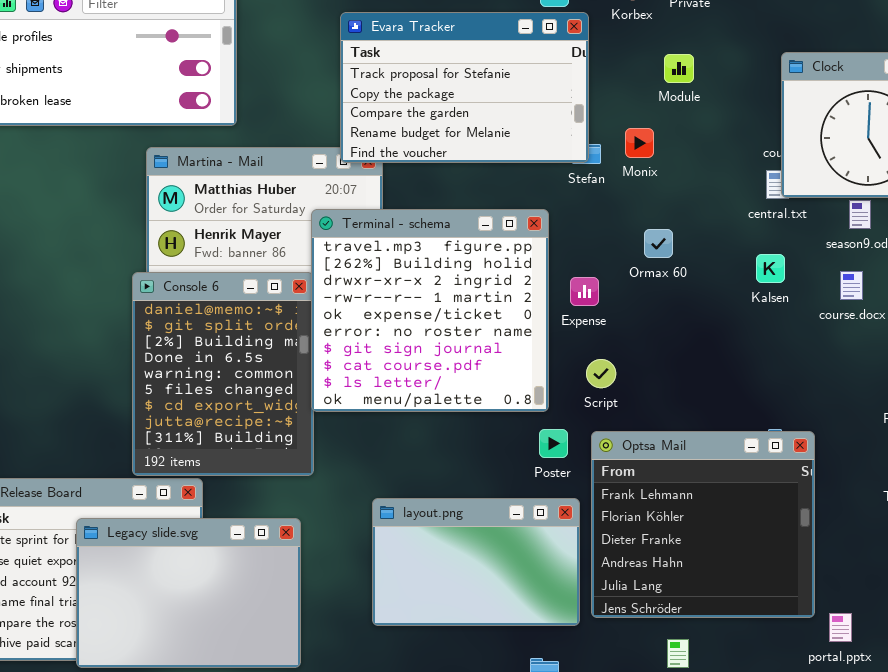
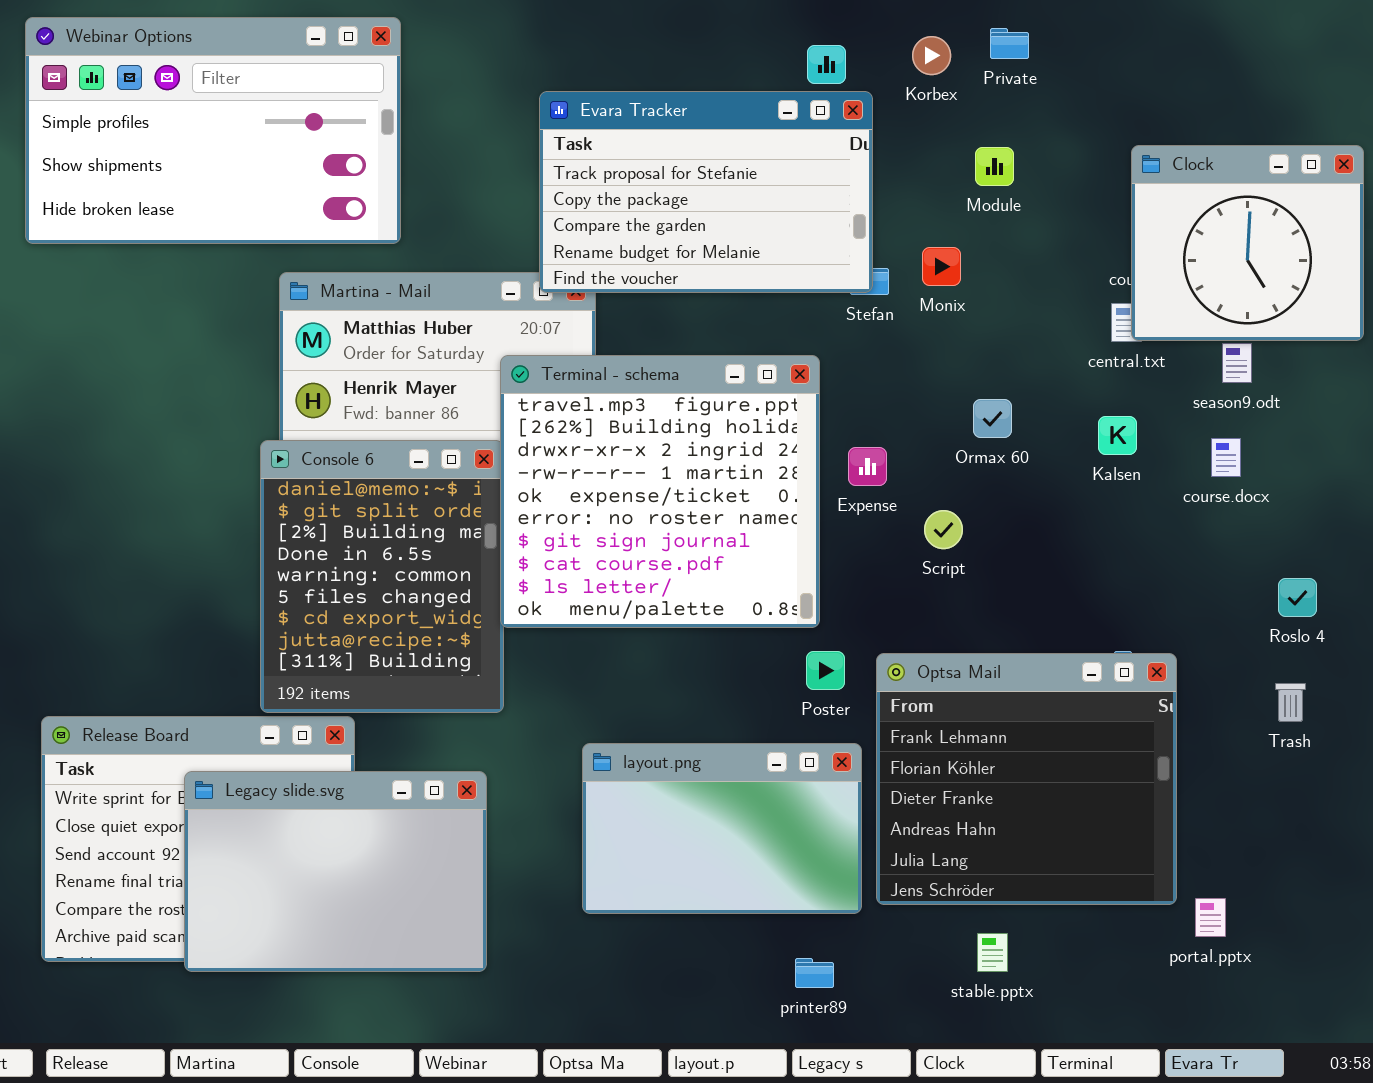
Ormax 60: [644,229,673,258] -> [973,399,1012,438], moved
Script: [586,359,616,388] -> [924,510,963,549], moved

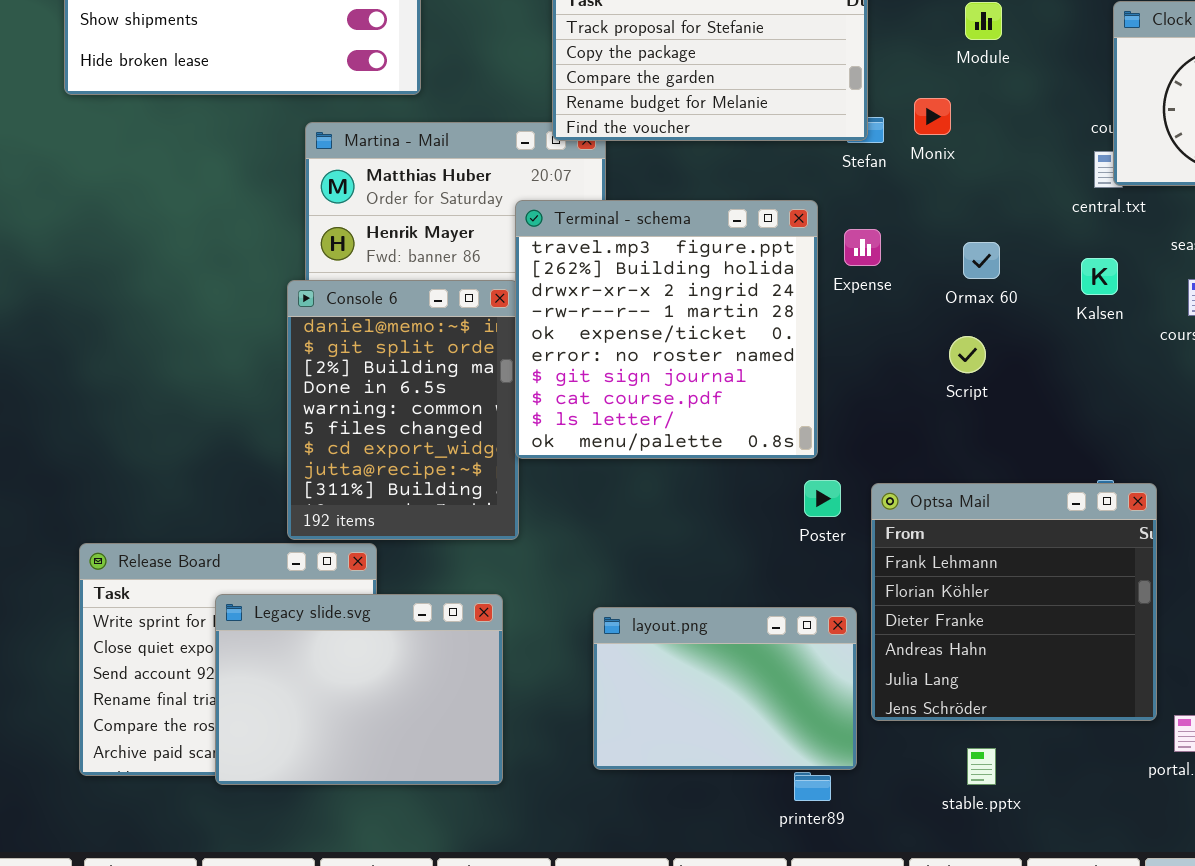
Expense: [848,447,887,486] -> [844,229,881,266], moved
Script: [924,510,963,549] -> [949,336,986,373], moved
layout.png: [582,743,862,914] -> [593,607,857,770], moved

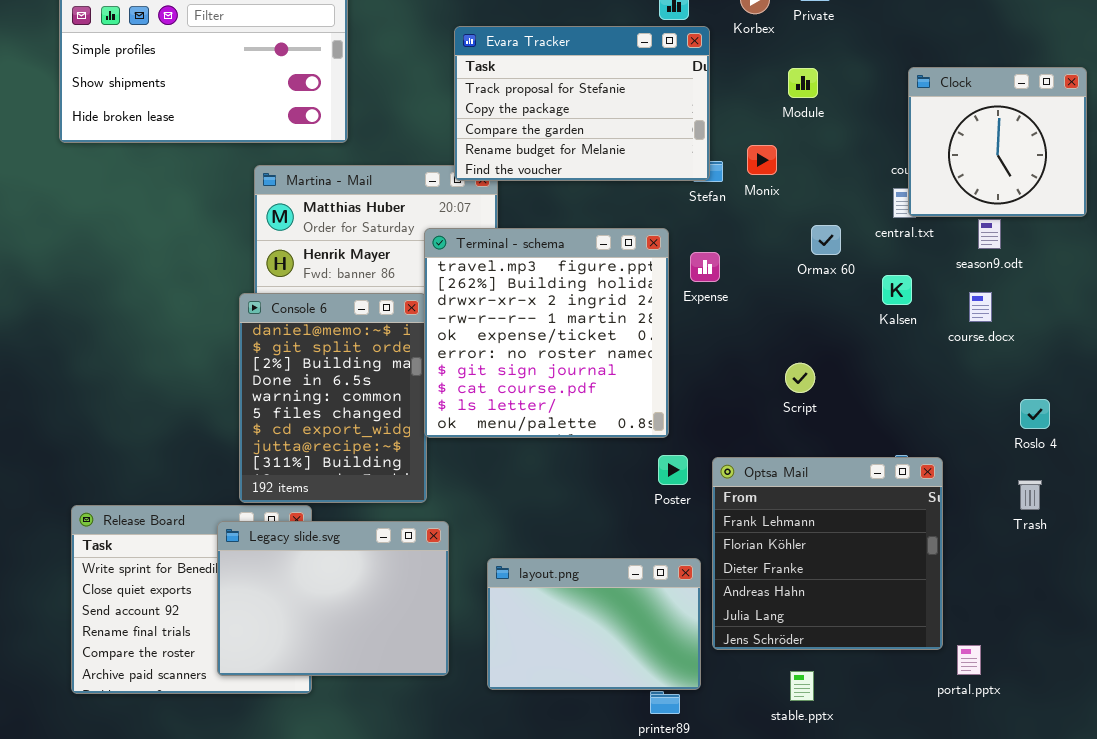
Ormax 60: [963,242,1000,279] -> [811,225,841,255], moved
Script: [949,336,986,373] -> [785,363,815,393], moved
Legacy slide.svg: [215,594,503,785] -> [217,521,449,676], moved

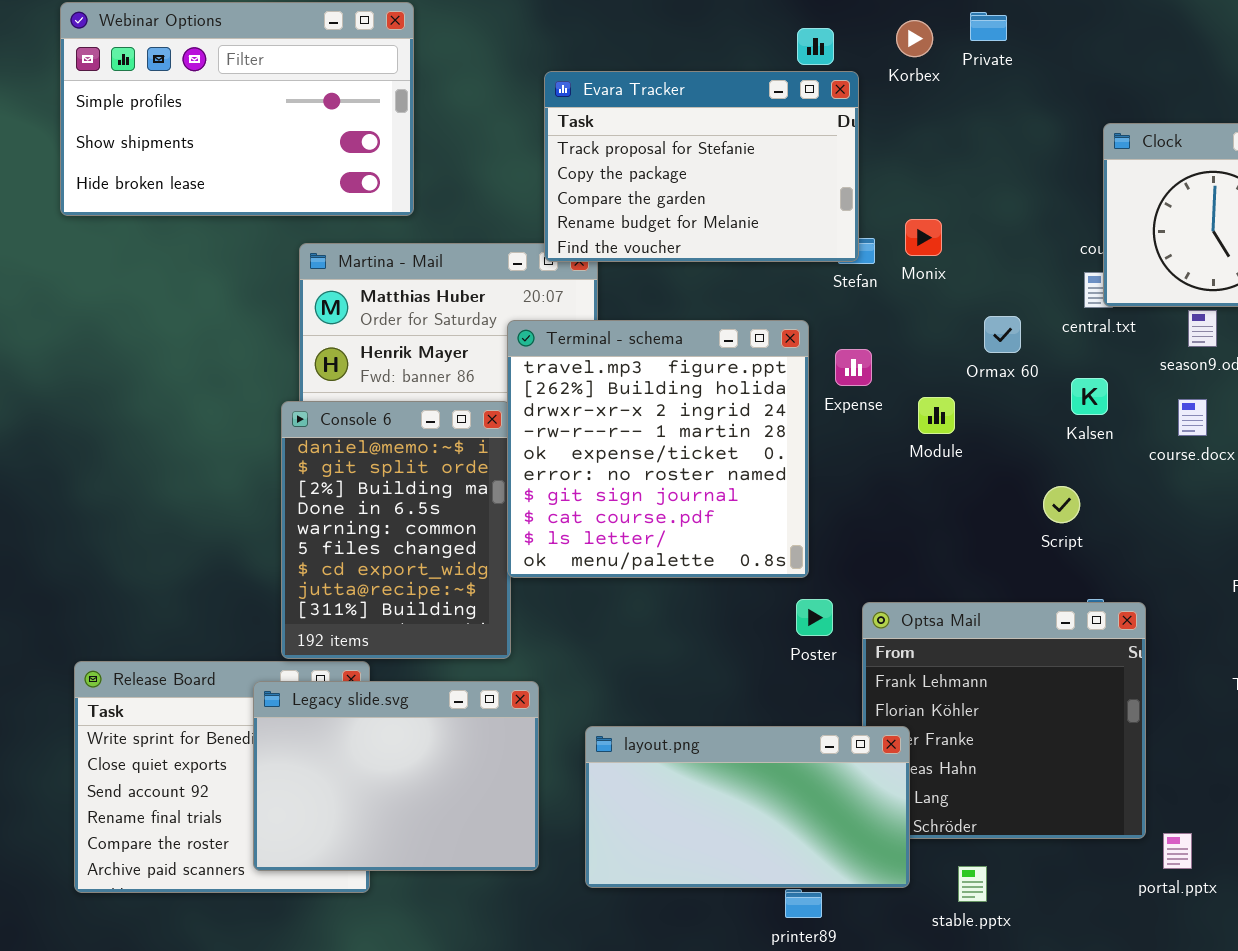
Module: [788,68,818,98] -> [918,397,955,434], moved
Script: [785,363,815,393] -> [1043,486,1080,523], moved
layout.png: [487,558,701,690] -> [585,726,910,888], resized

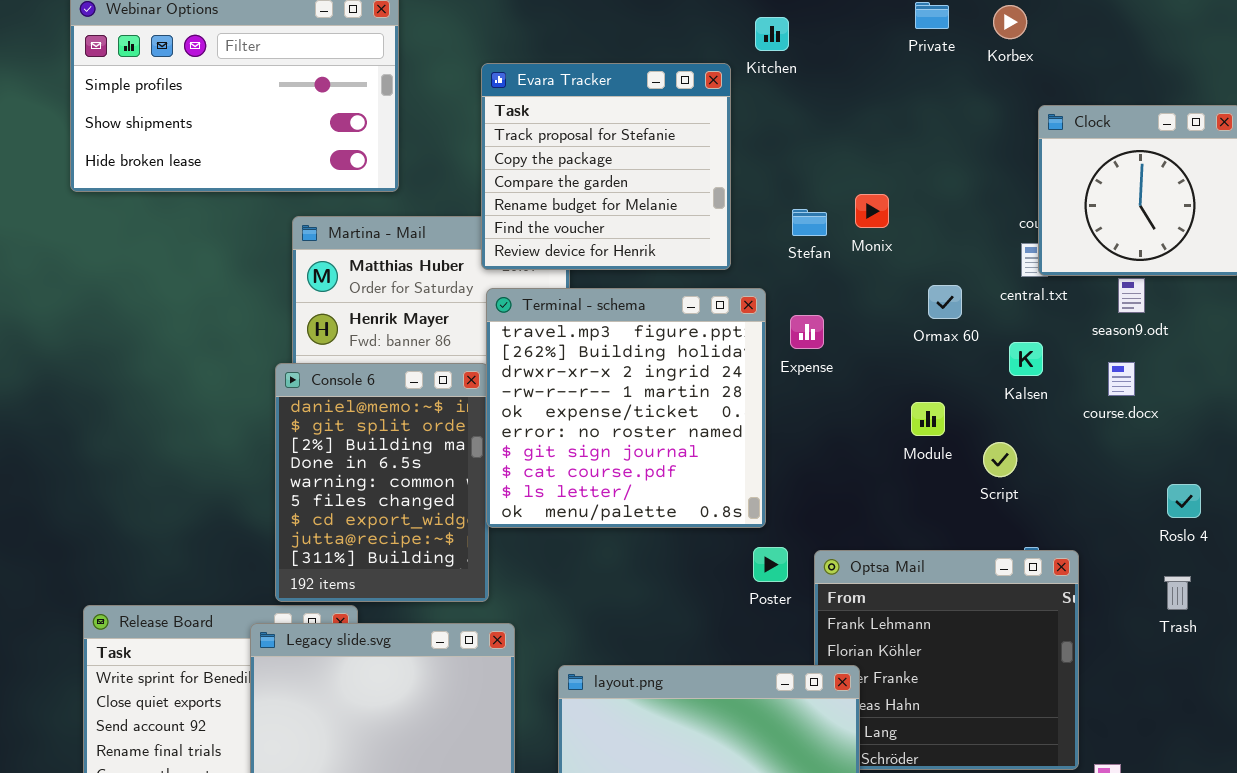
Korbex: [896,20,933,57] -> [993,5,1027,39], moved
Evara Tracker: [544,71,859,262] -> [481,63,731,270], moved, resized
Module: [918,397,955,434] -> [911,402,945,436], moved

